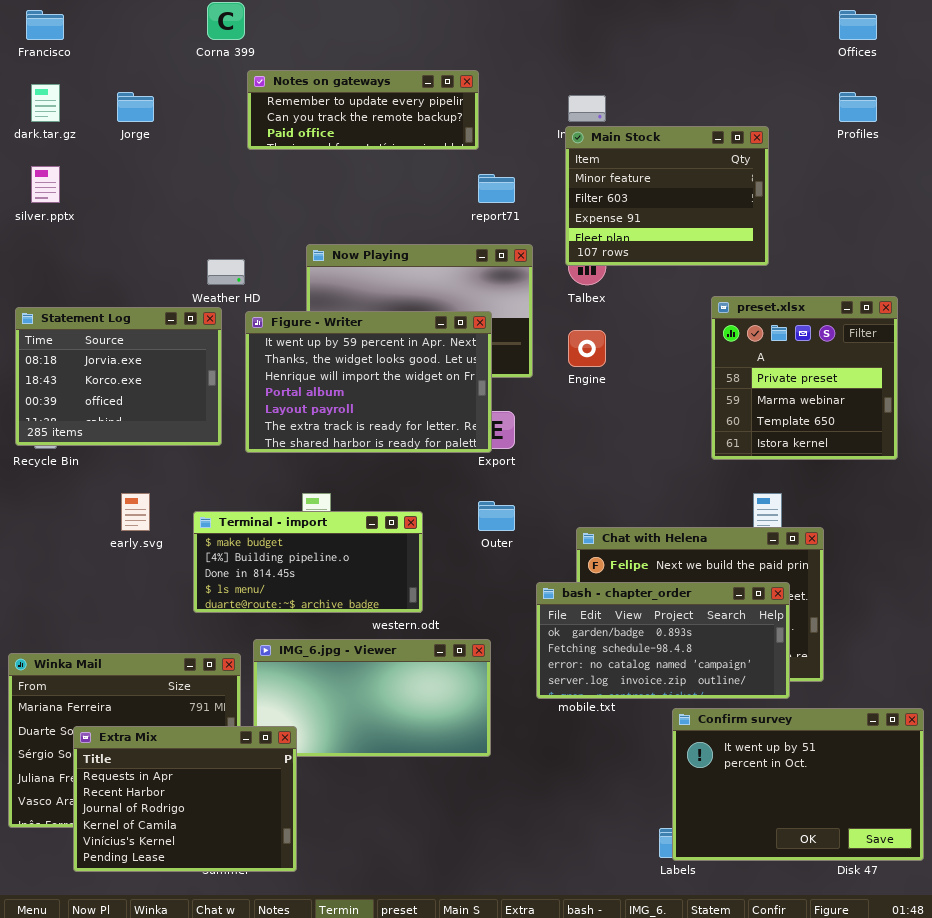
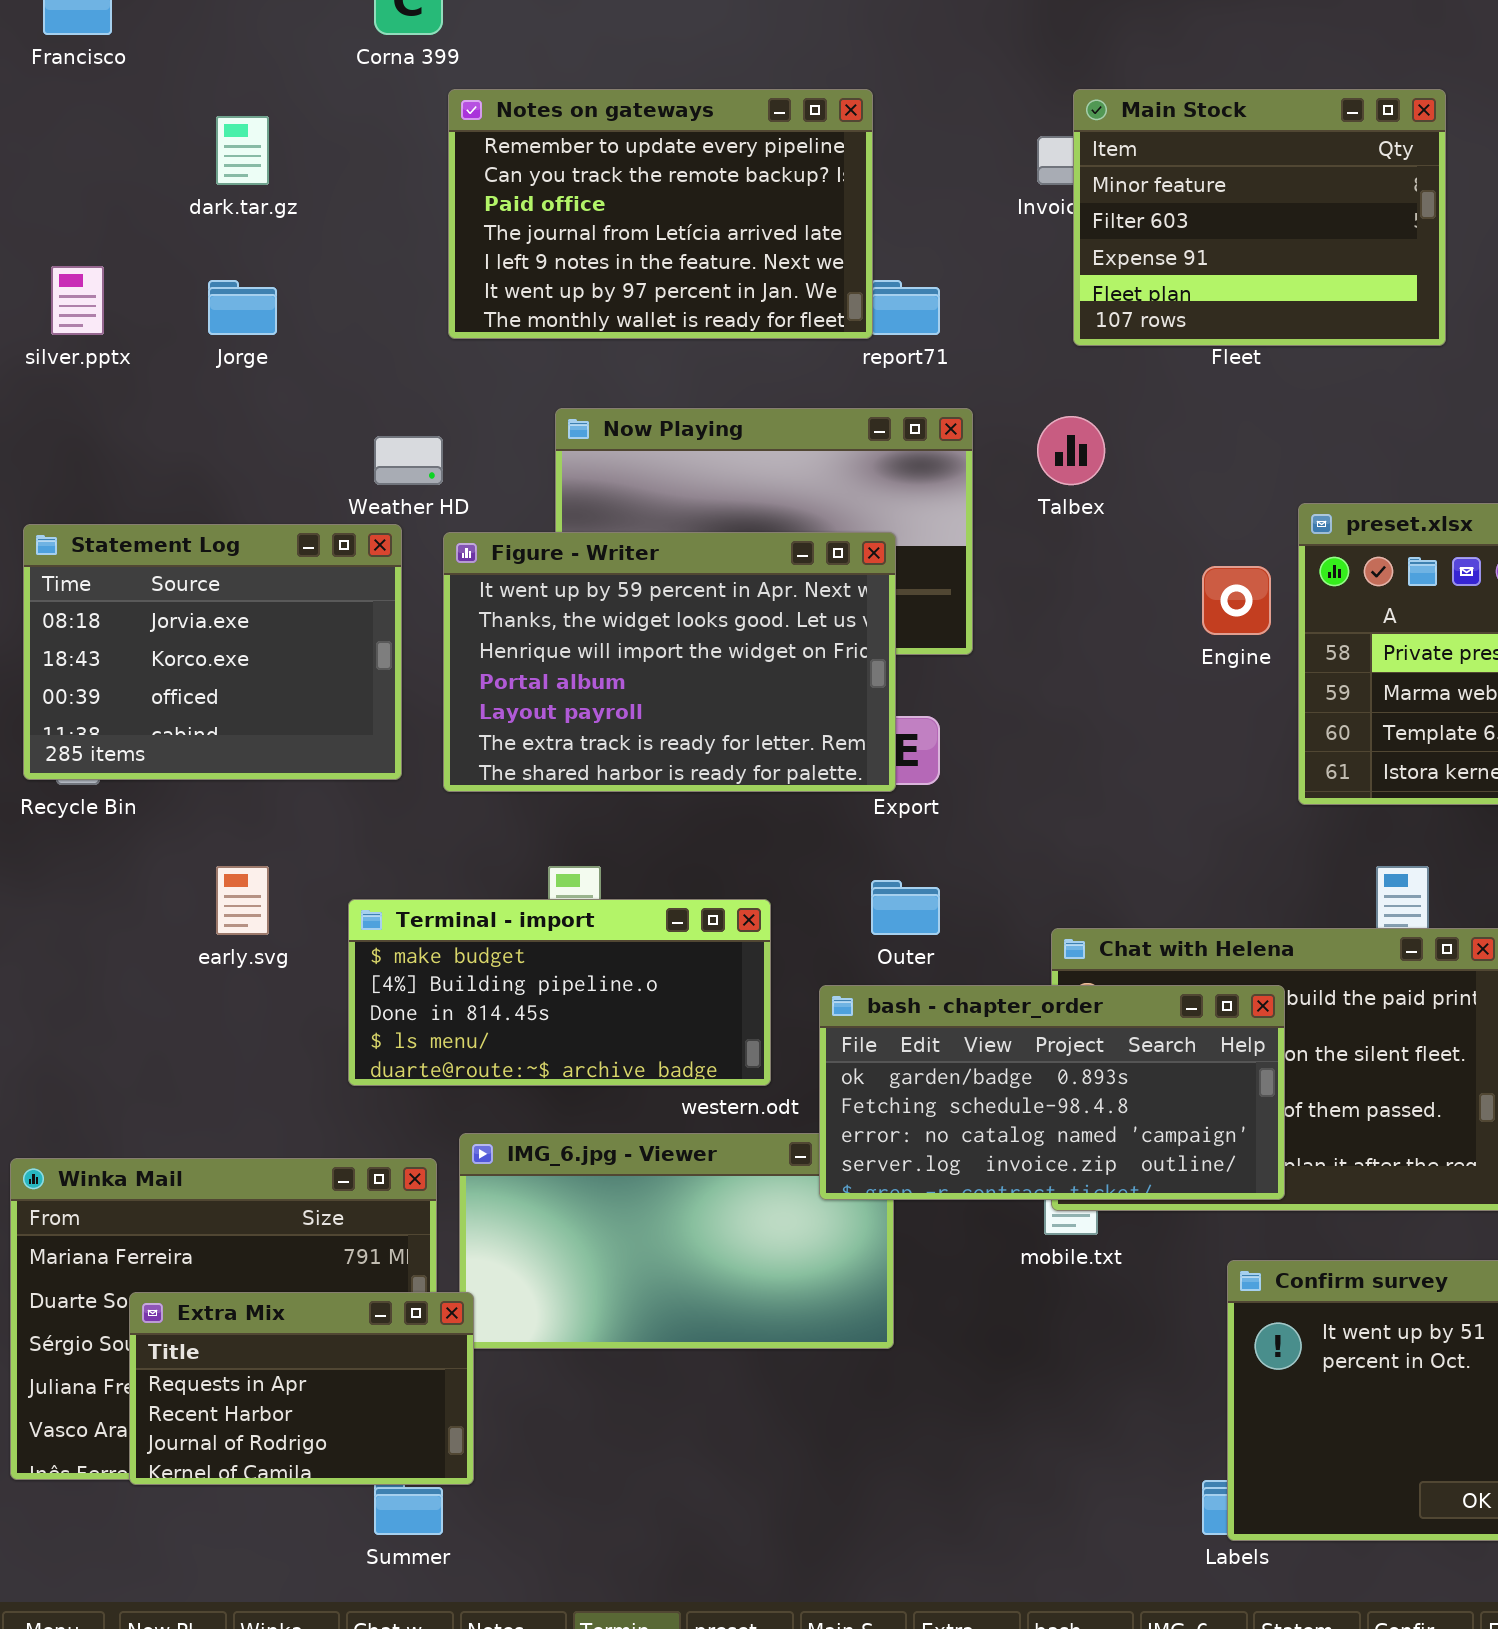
Notes on gateways: [247,70,479,150] -> [448,89,873,339], resized
dark.tar.gz: [31,84,60,122] -> [216,116,269,185], moved
Jorge: [117,92,154,122] -> [208,280,277,335], moved
Main Stock: [565,126,769,266] -> [1073,89,1446,346], moved
Engine: [568,330,606,367] -> [1202,566,1271,635], moved
bash - chapter_order: [536,582,790,699] -> [819,985,1285,1200], moved
Extra Mix: [73,726,297,872] -> [129,1292,474,1485], resized

